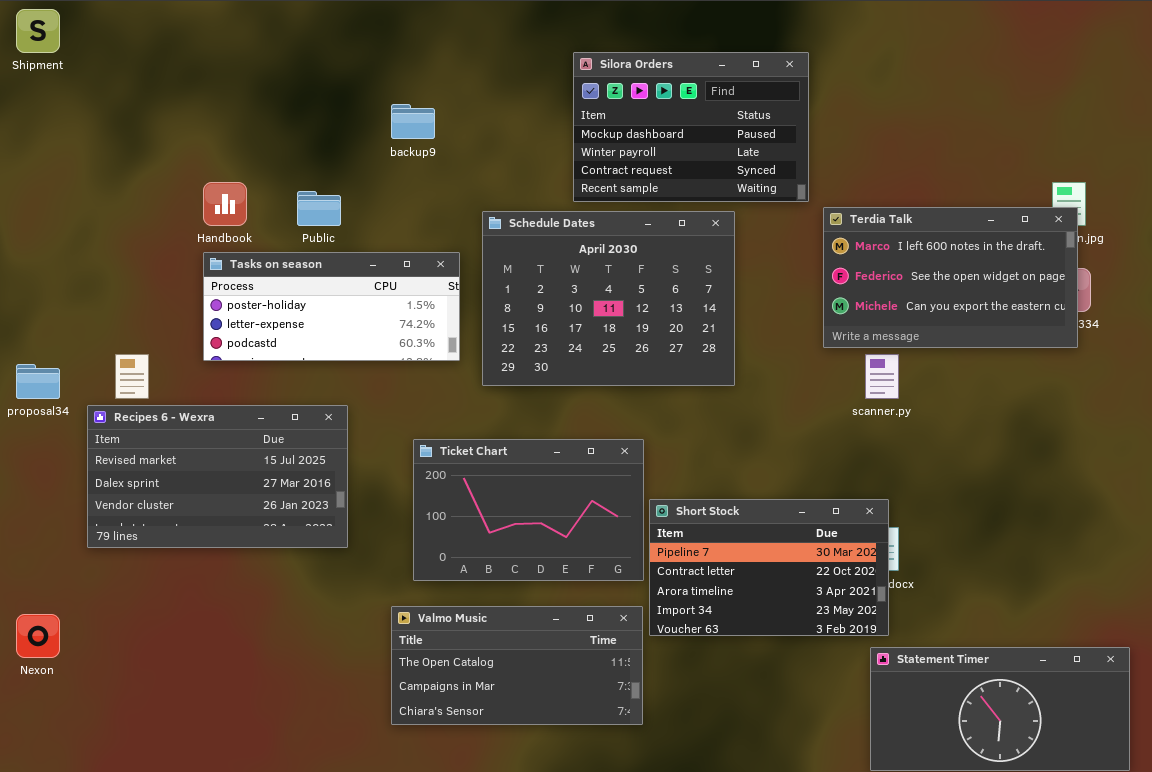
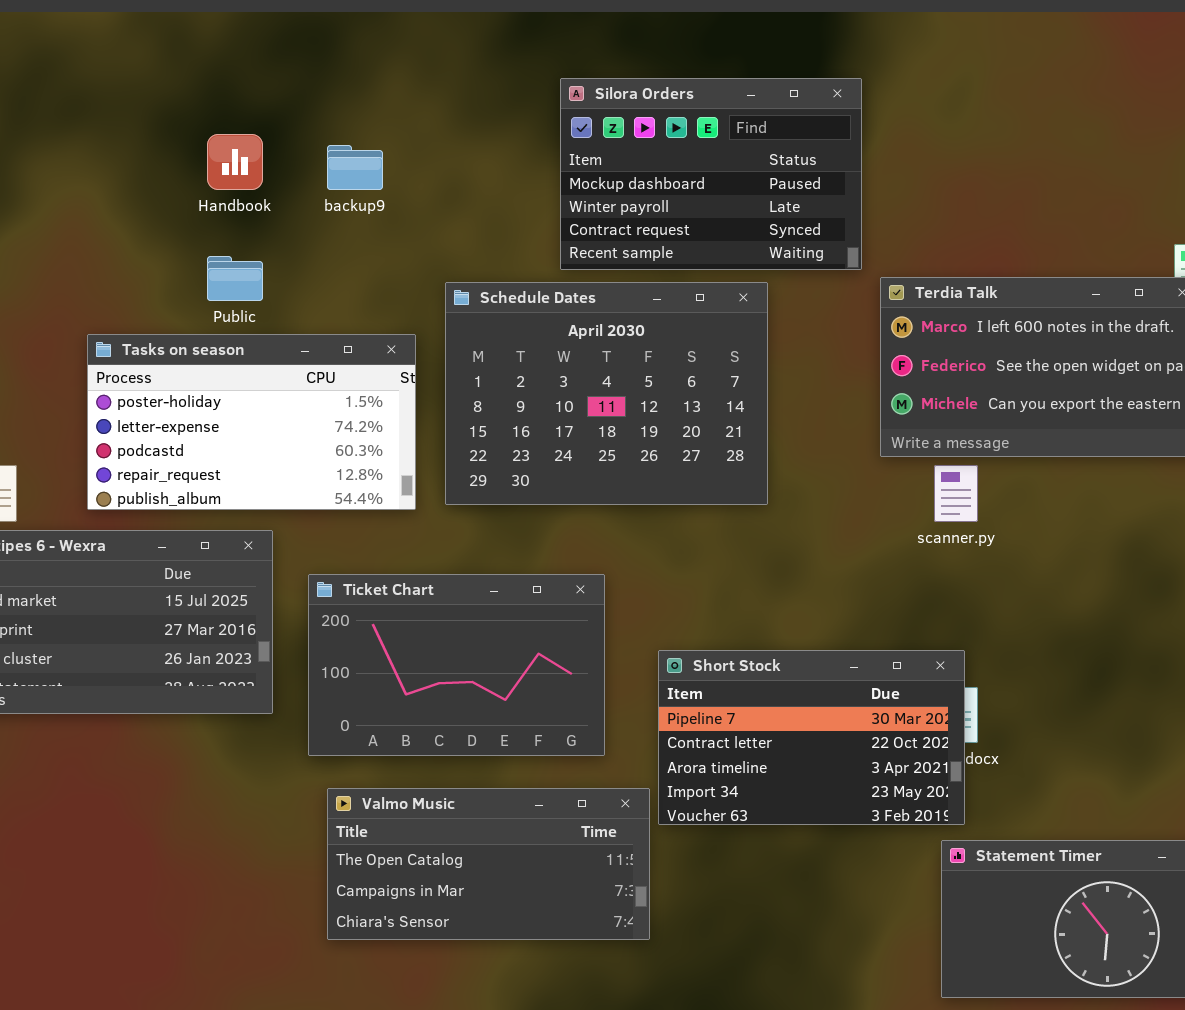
Handbook: [203,182,247,226] -> [207,134,263,190], moved
Tasks on season: [203,252,460,361] -> [87,334,416,510], resized
Ticket Chart: [413,439,644,581] -> [308,574,605,756], moved

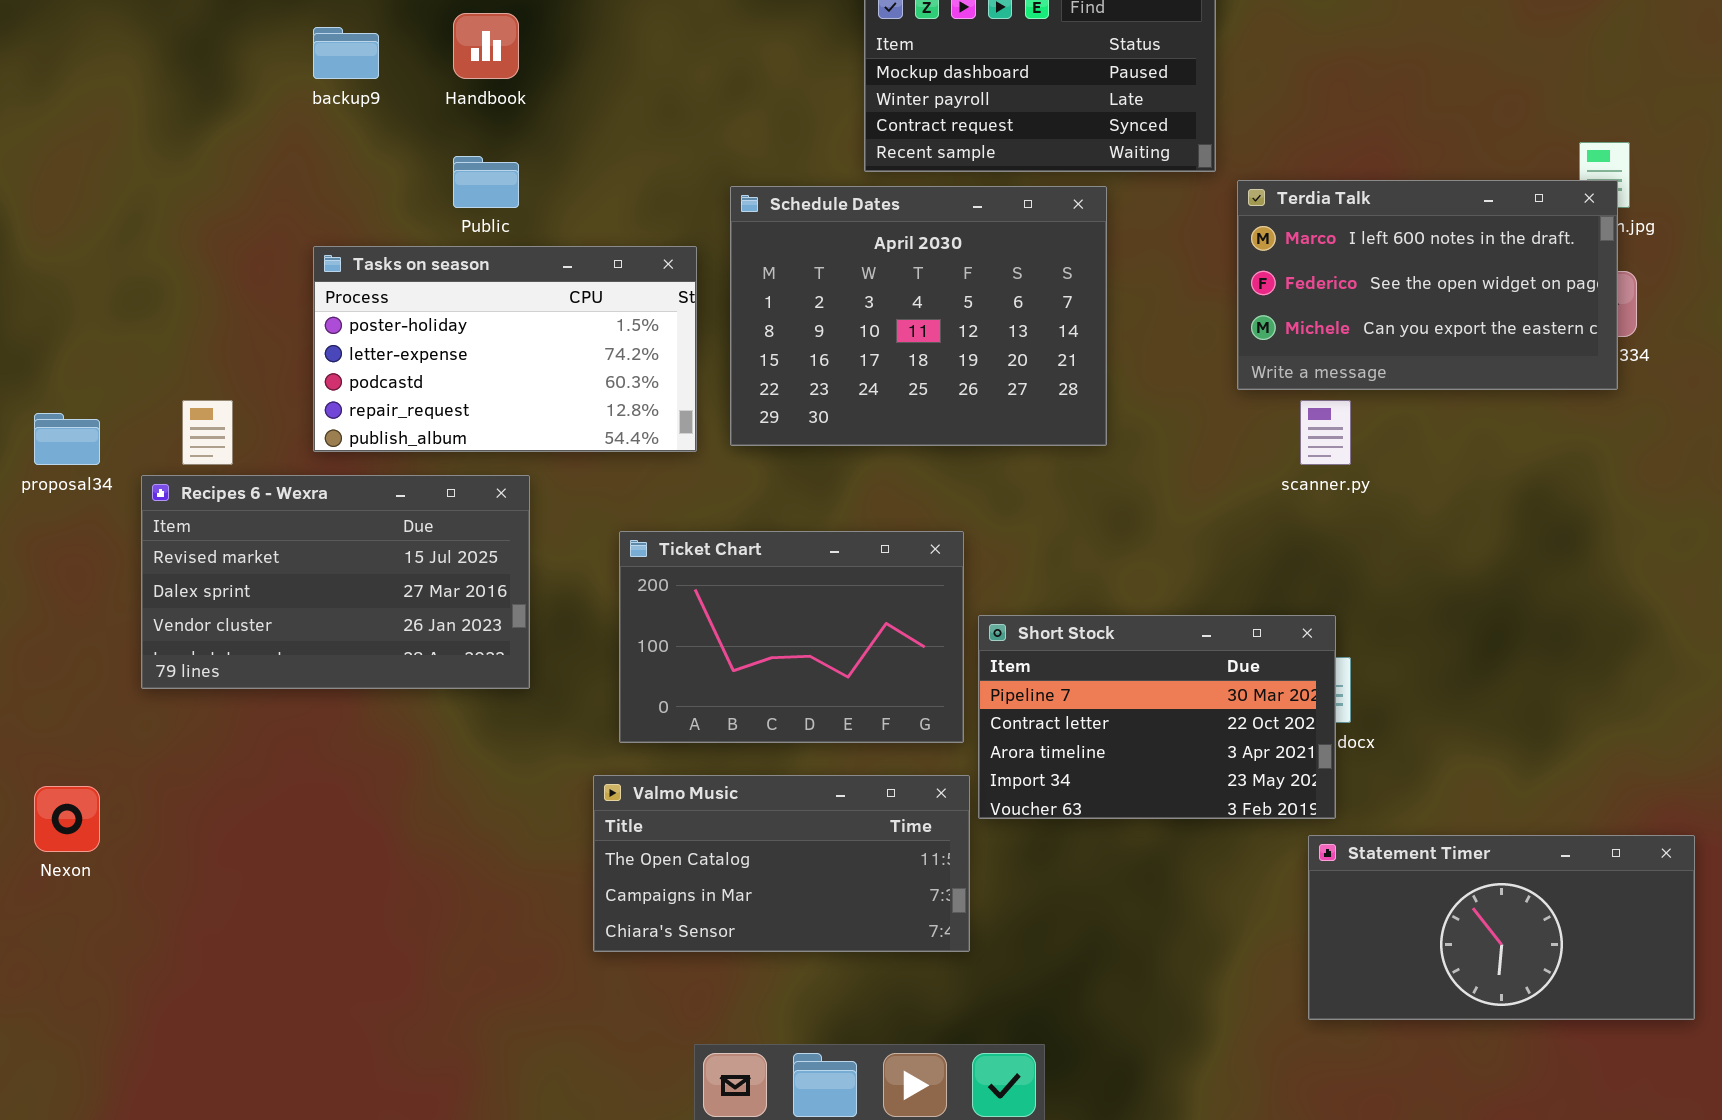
backup9: [327,145,383,190] -> [313,27,379,79], moved
Ticket Chart: [308,574,605,756] -> [619,531,964,743], moved

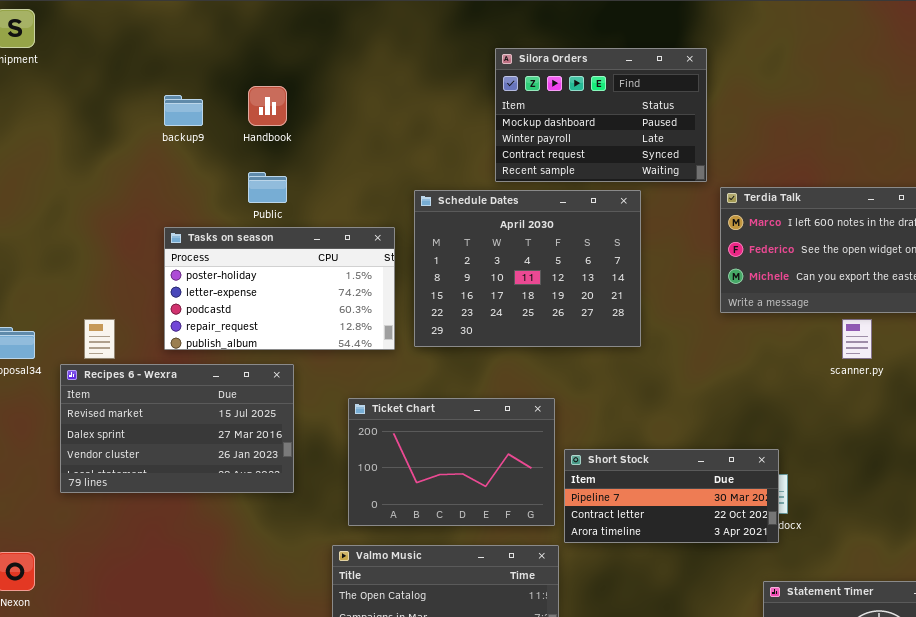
scanner.py: [1300,400,1351,465] -> [842,319,872,359], moved
Short Stock: [978,615,1336,819] -> [564,449,779,543], resized

